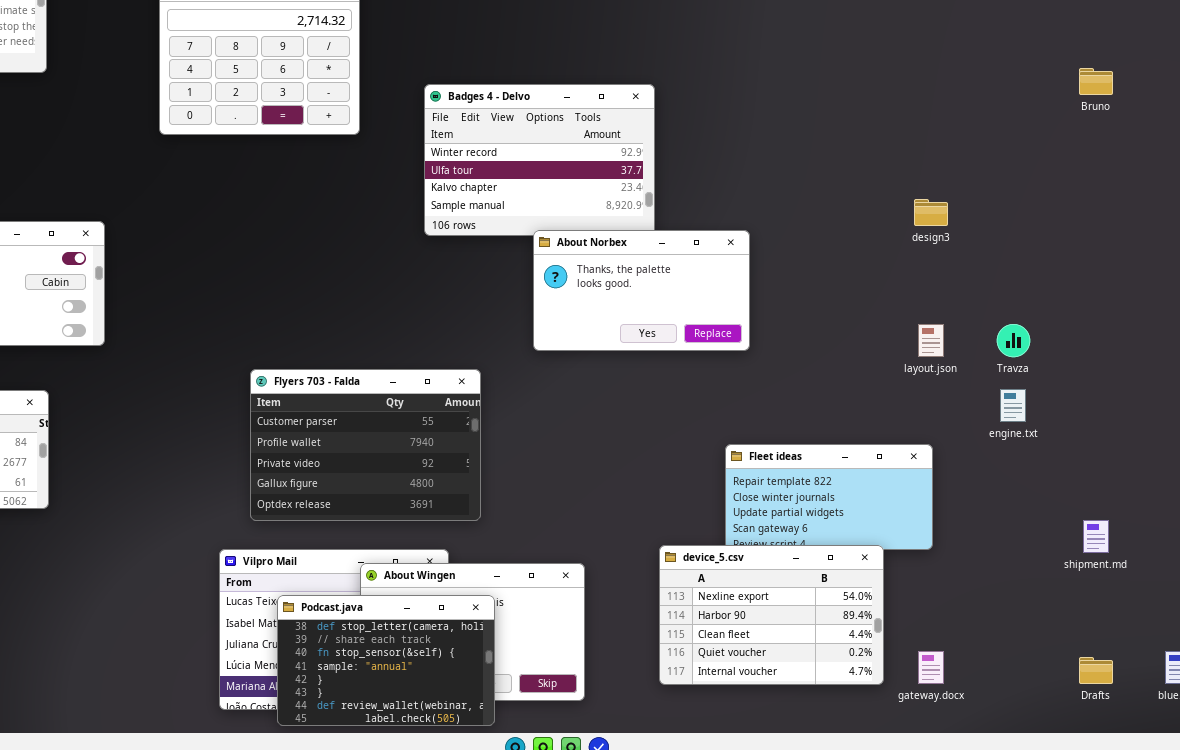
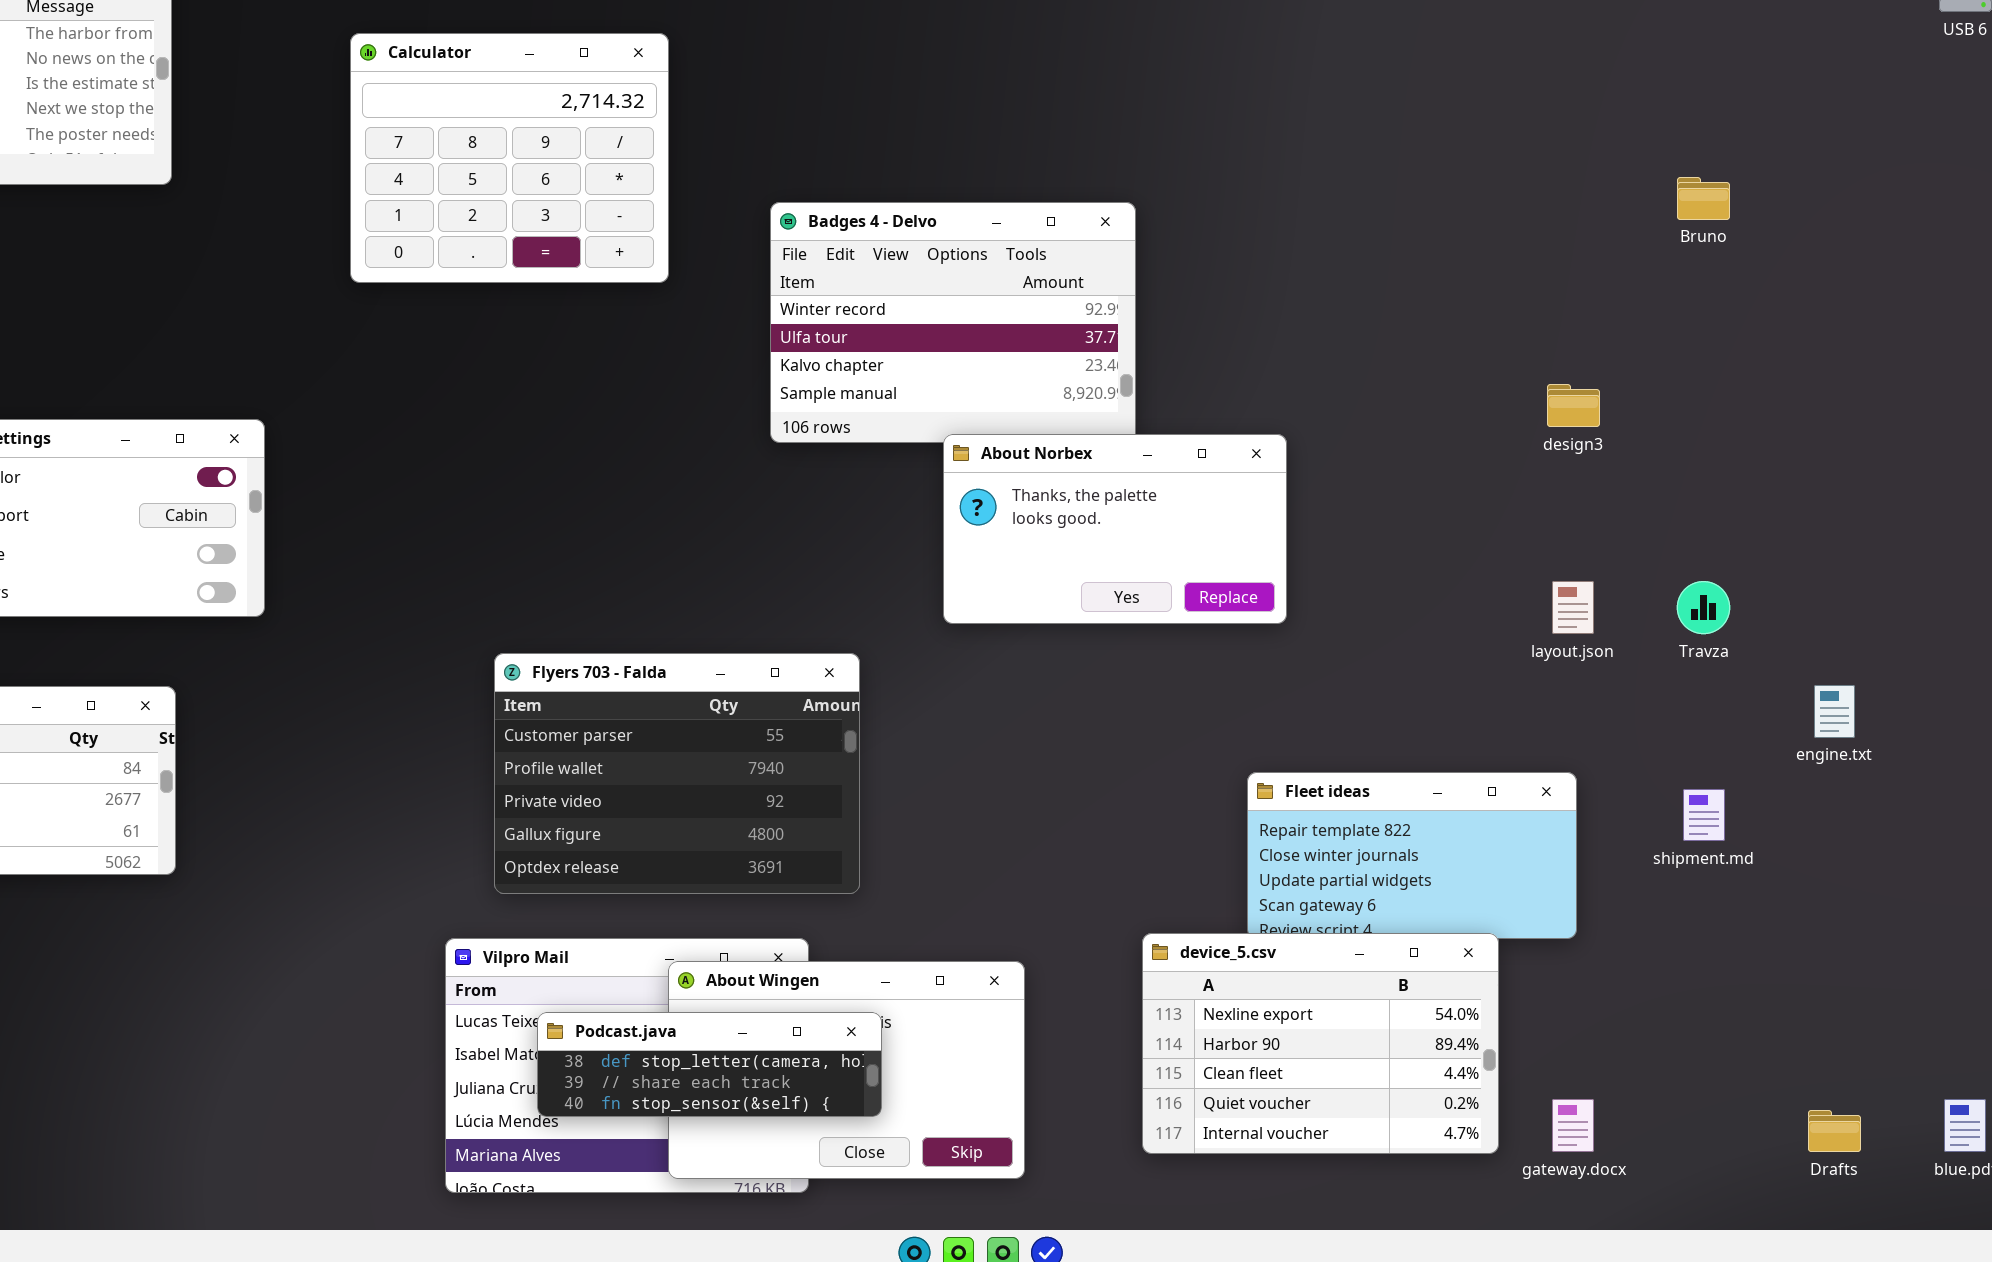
Bruno: [1079,68,1113,95] -> [1677,177,1730,220], moved
engine.txt: [1000,389,1026,422] -> [1814,685,1855,738], moved
shipment.md: [1083,520,1109,553] -> [1683,789,1725,841], moved
Podcast.java: [277,595,495,726] -> [537,1012,882,1117], resized

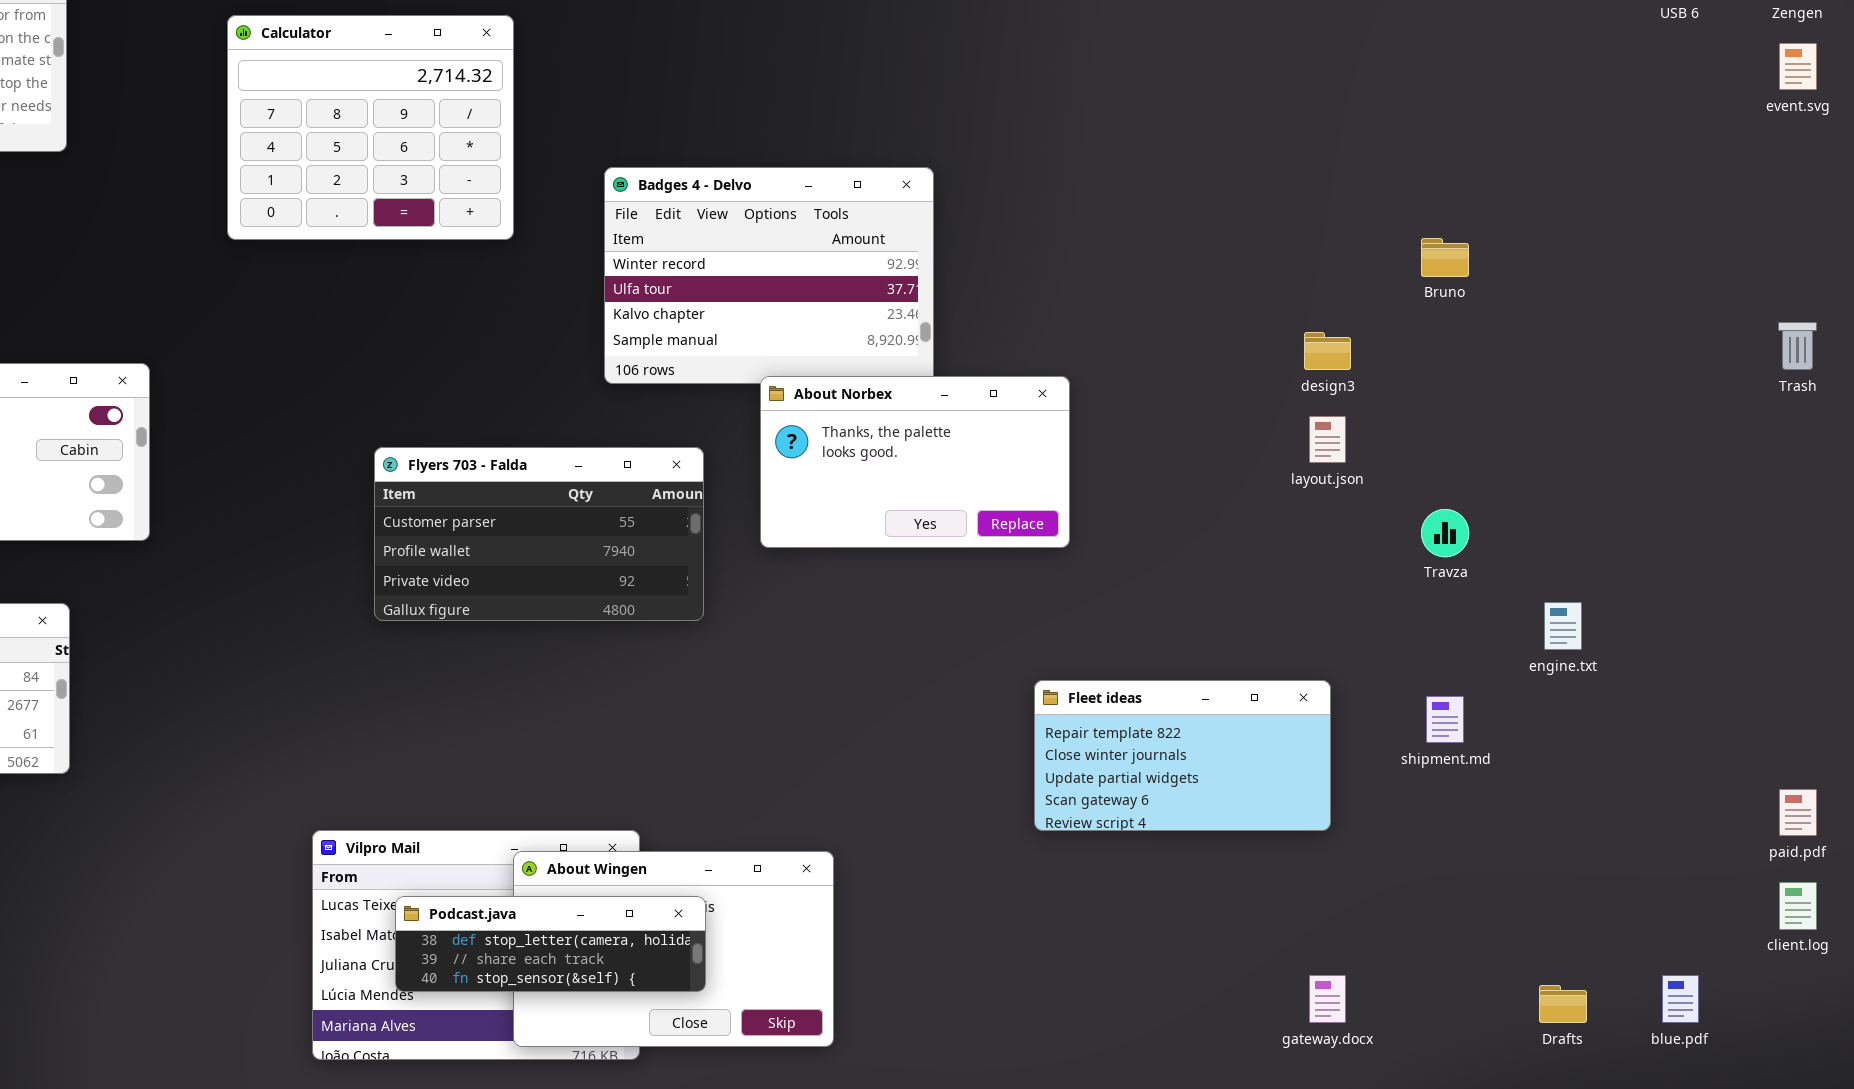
Bruno: [1677,177,1730,220] -> [1421,238,1469,277], moved
layout.json: [1552,581,1594,634] -> [1309,416,1346,463], moved
Flyers 703 - Falda: [494,653,860,894] -> [374,447,704,621], moved, resized
device_5.csv: [1142,933,1499,1154] -> none, closed

